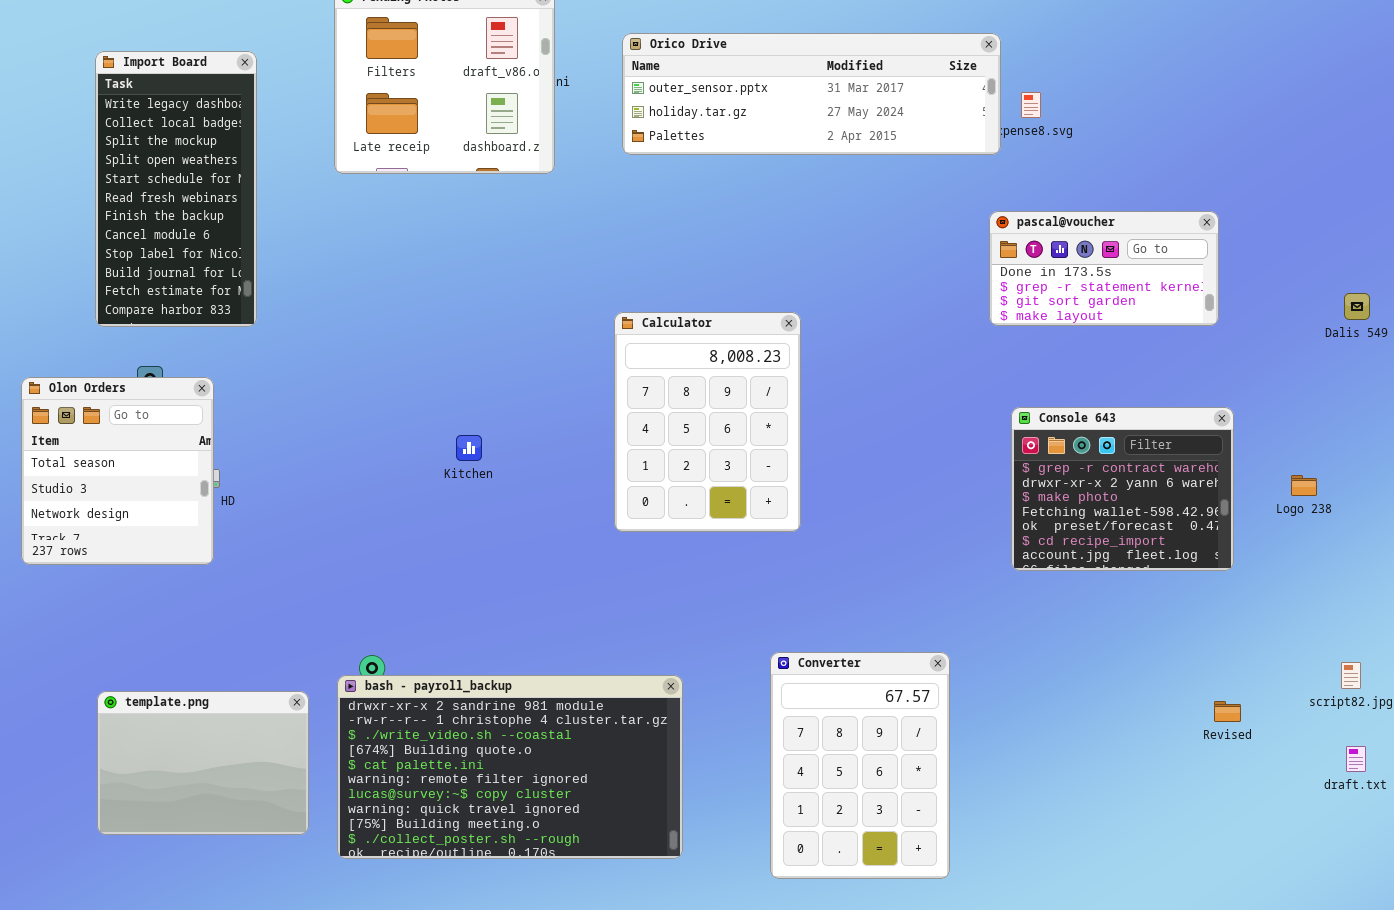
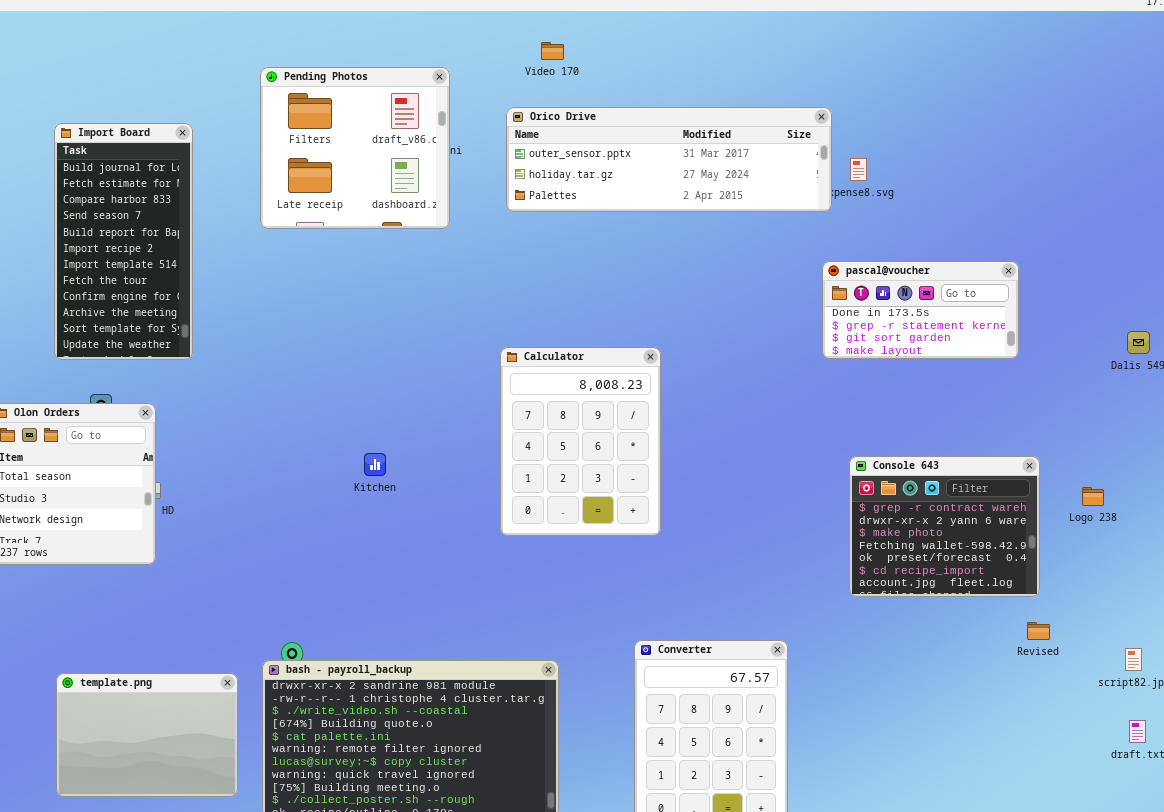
Import Board: [95,51,257,327] -> [54,123,193,360], scrolled down 9 rows
Console 643: [1011,407,1234,571] -> [849,456,1040,597], moved
Revised: [1214,701,1241,722] -> [1027,622,1050,640], moved

